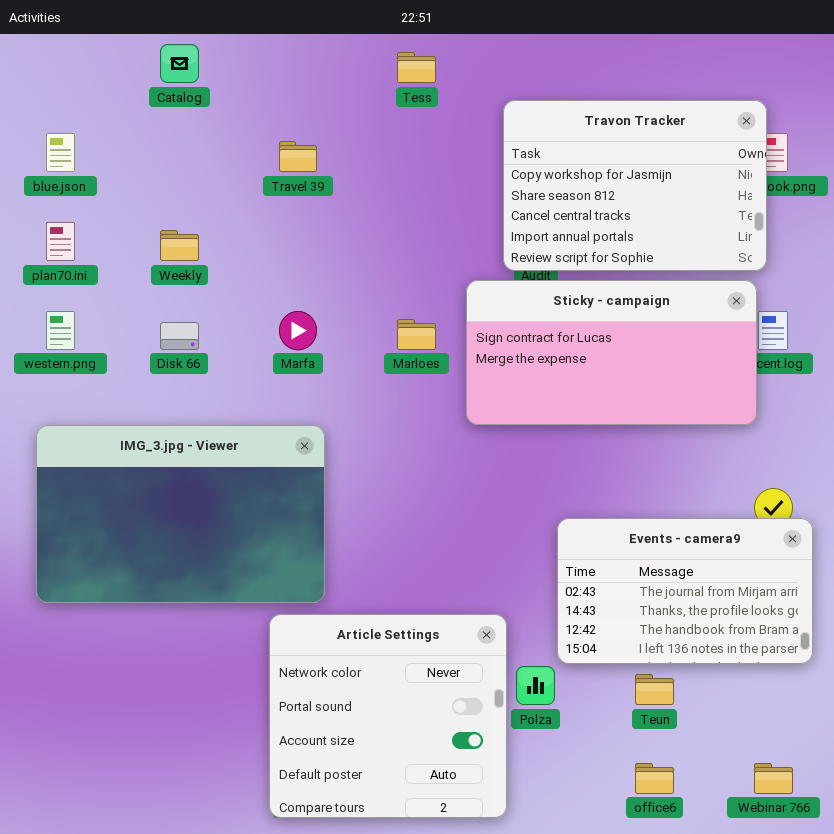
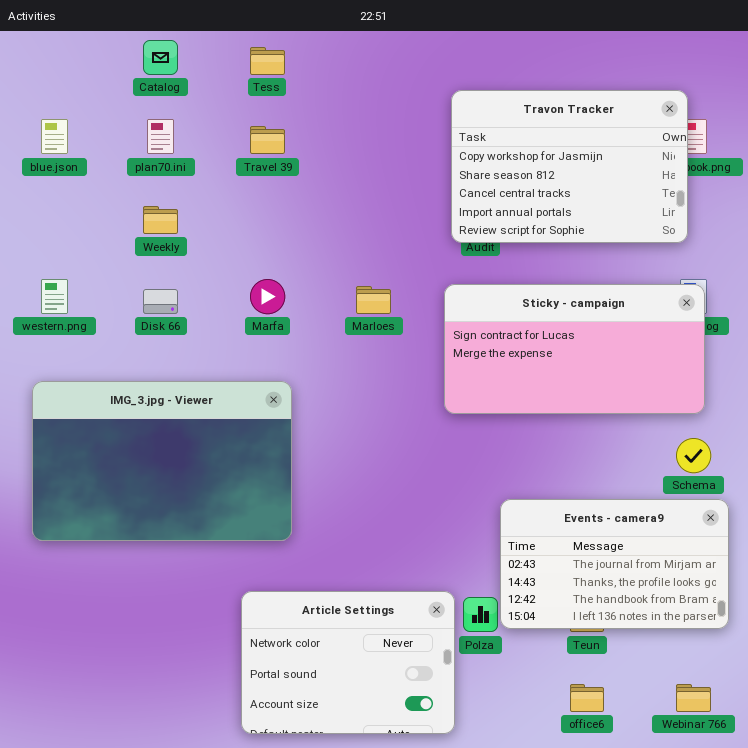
Tess: [397,52,436,83] -> [250,47,285,75], moved
plan70.ini: [46,222,75,261] -> [147,119,174,154], moved
Sticky - campaign: [466,280,757,425] -> [444,284,705,414], moved
Events - camera9: [557,518,813,664] -> [500,499,729,629], moved
Article Settings: [269,614,507,818] -> [241,591,455,734], resized

